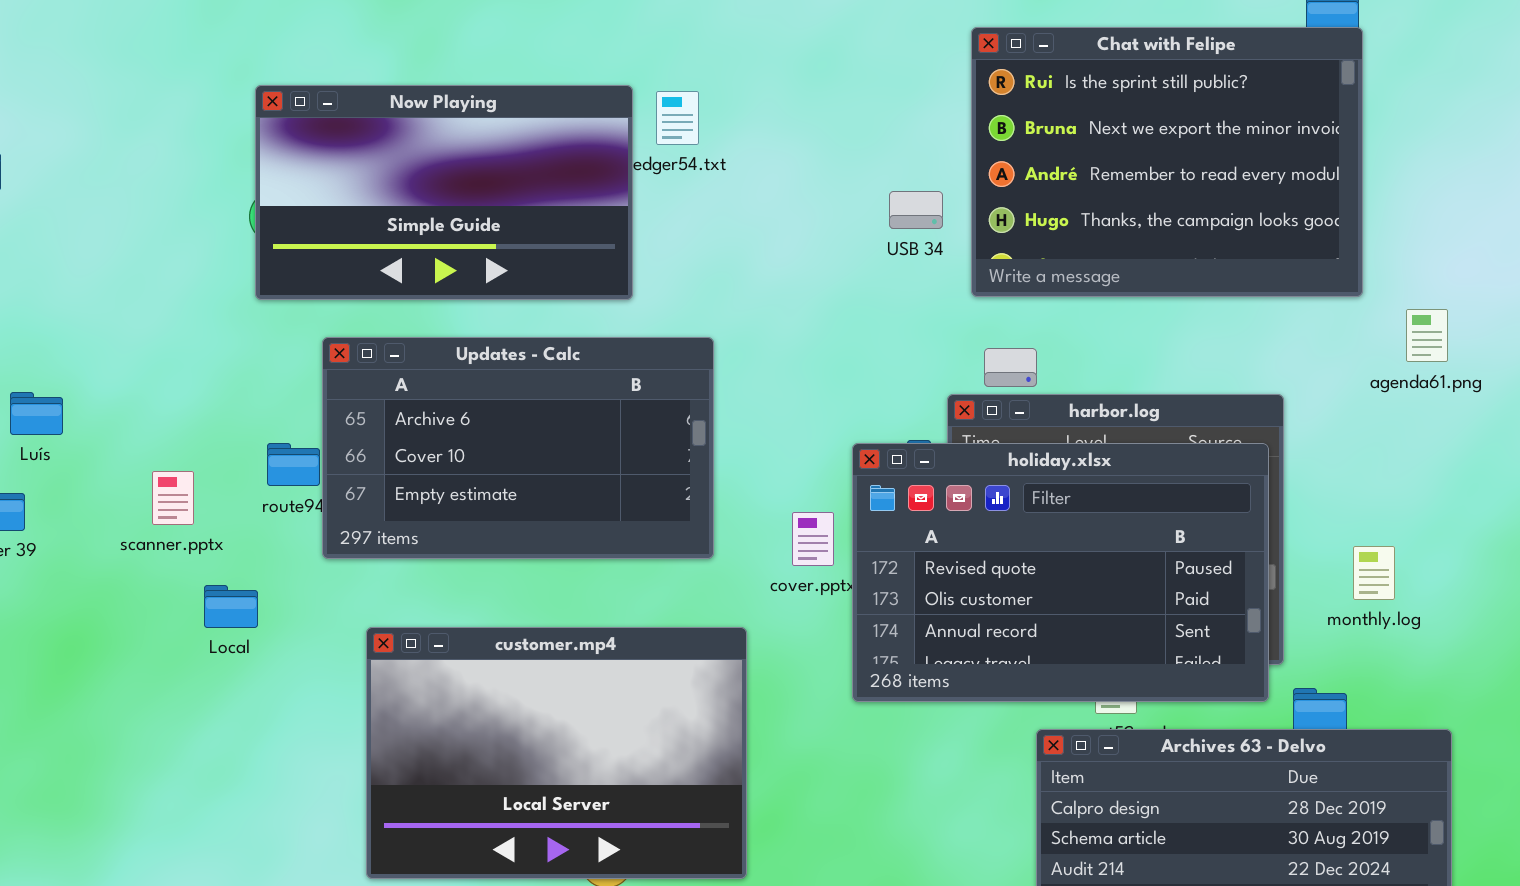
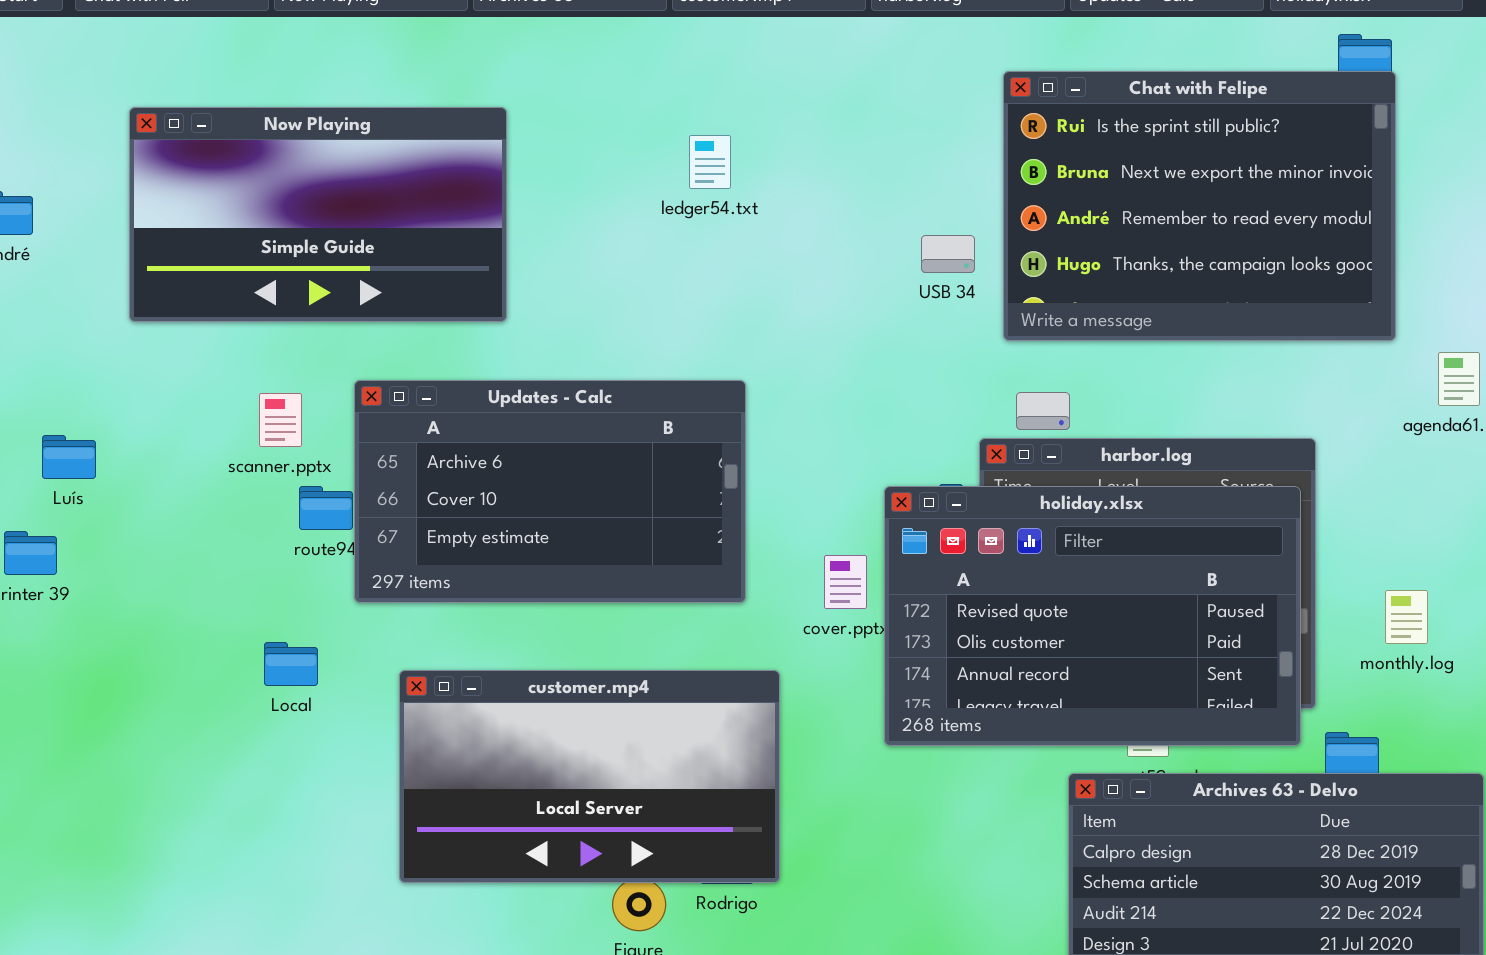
Now Playing: [255,85,633,300] -> [129,107,507,322], moved
scanner.pptx: [152,471,194,525] -> [259,393,302,447], moved
Local: [204,585,258,628] -> [264,642,318,686], moved
customer.mp4: [366,627,747,879] -> [399,670,780,883], resized

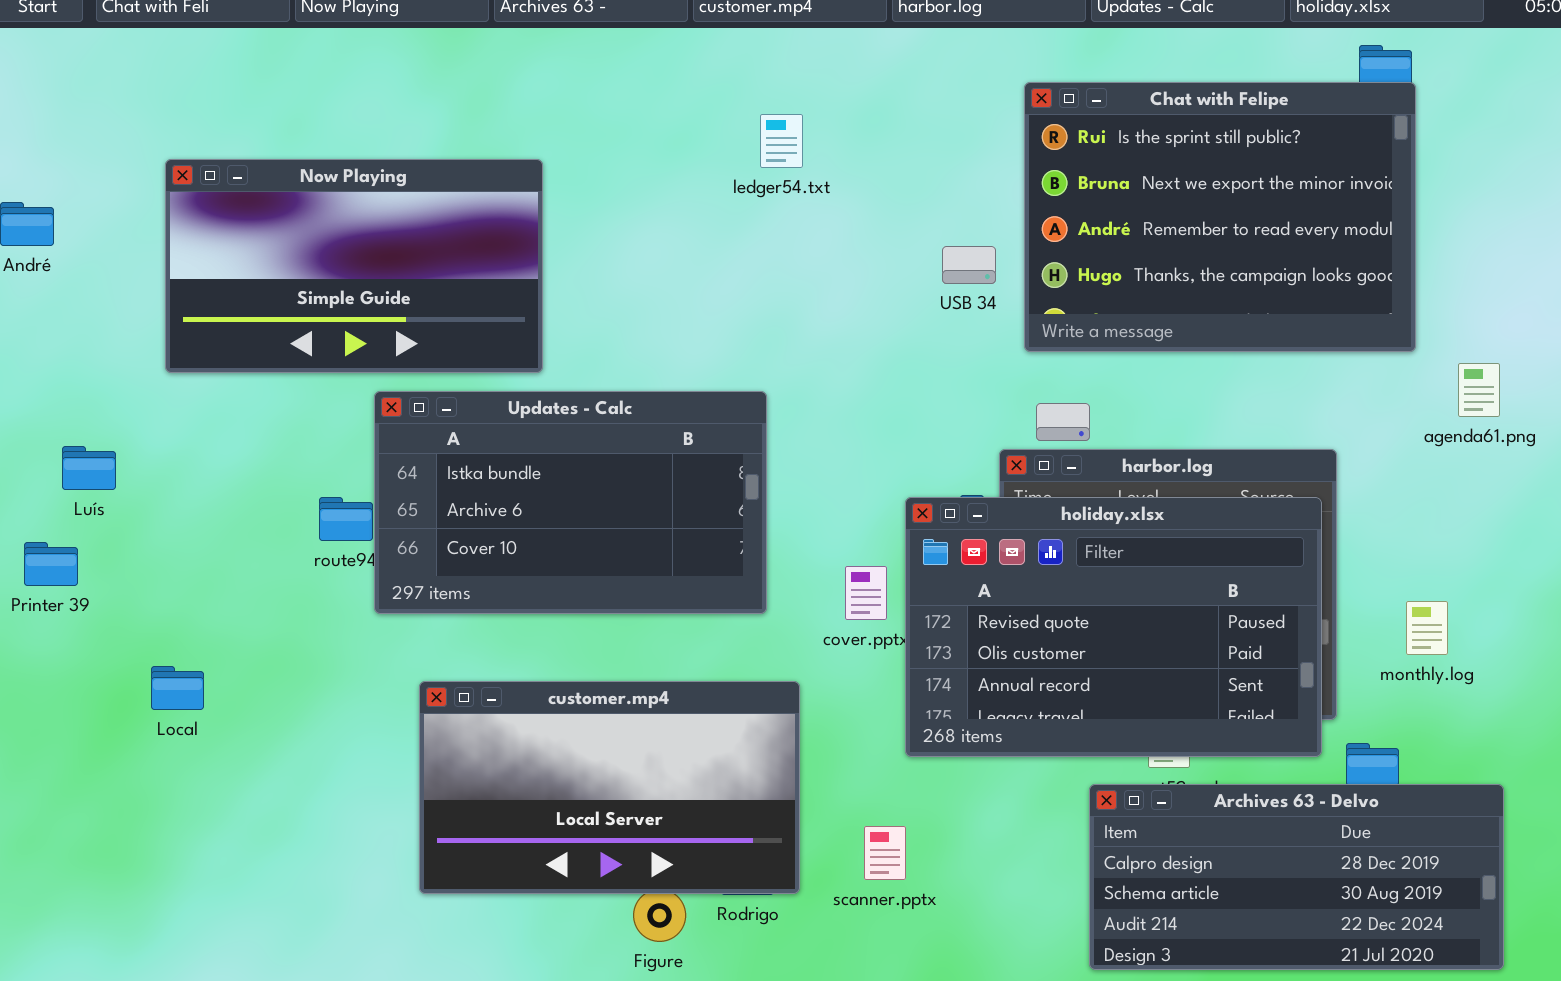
Now Playing: [129,107,507,322] -> [165,159,543,373], moved
ledger54.txt: [689,135,731,189] -> [760,114,803,168], moved
Updates - Calc: [354,380,746,603] -> [374,391,767,614], scrolled up 1 row
scanner.pptx: [259,393,302,447] -> [864,826,906,880], moved
Local: [264,642,318,686] -> [151,666,204,710], moved

